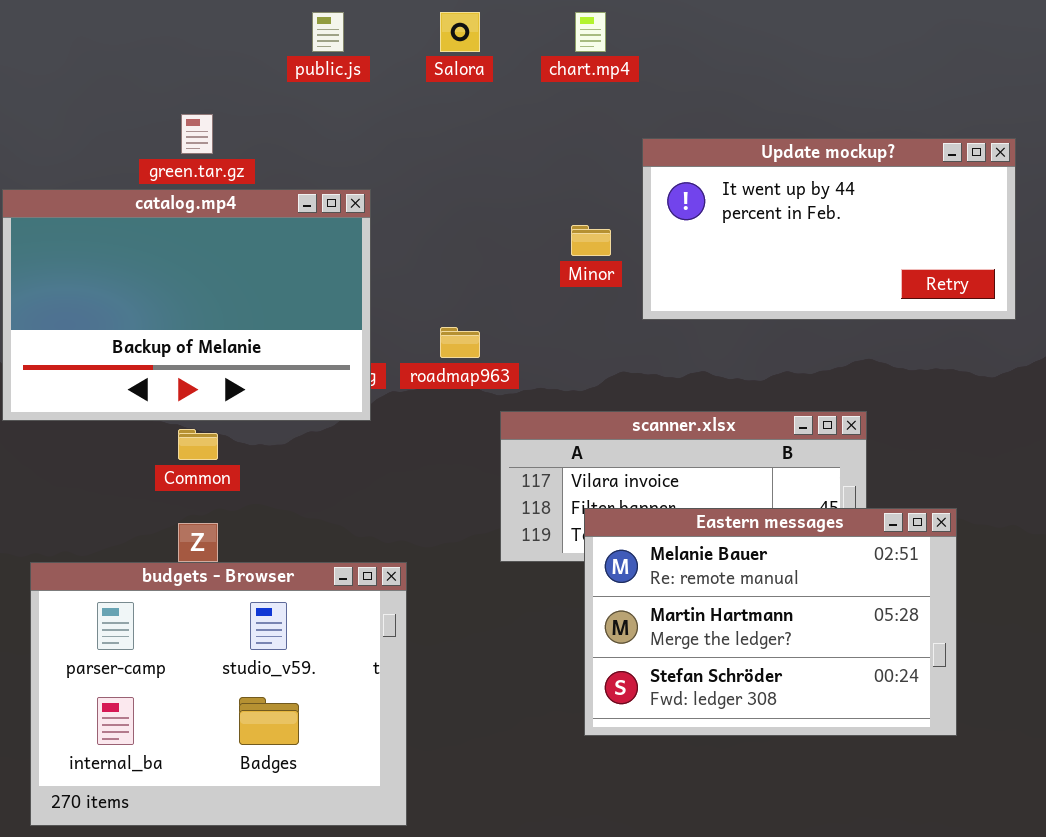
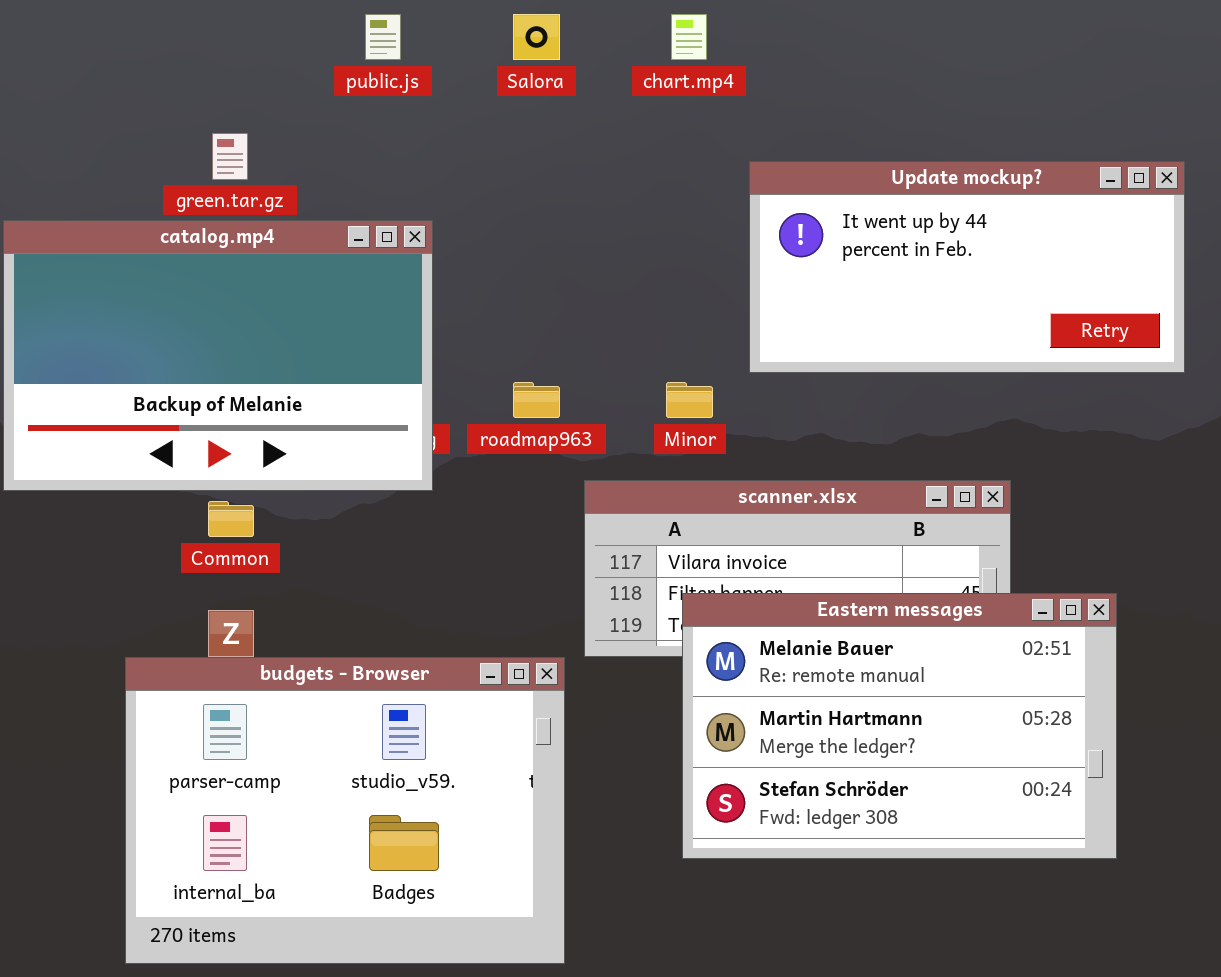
Minor: [571,225,611,256] -> [666,382,713,418], moved
budgets - Browser: [30,562,407,826] -> [125,657,565,964], moved

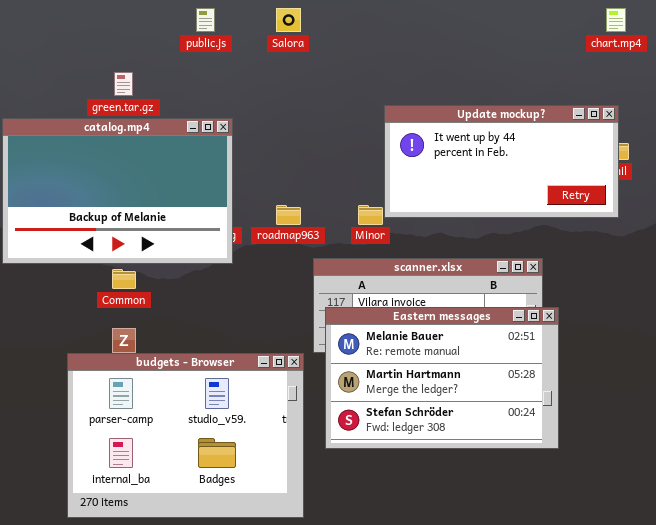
chart.mp4: [671,14,707,60] -> [606,8,626,32], moved
Update mockup?: [749,161,1185,373] -> [384,105,619,218], moved
Eastern messages: [682,593,1117,859] -> [325,307,559,449], moved

